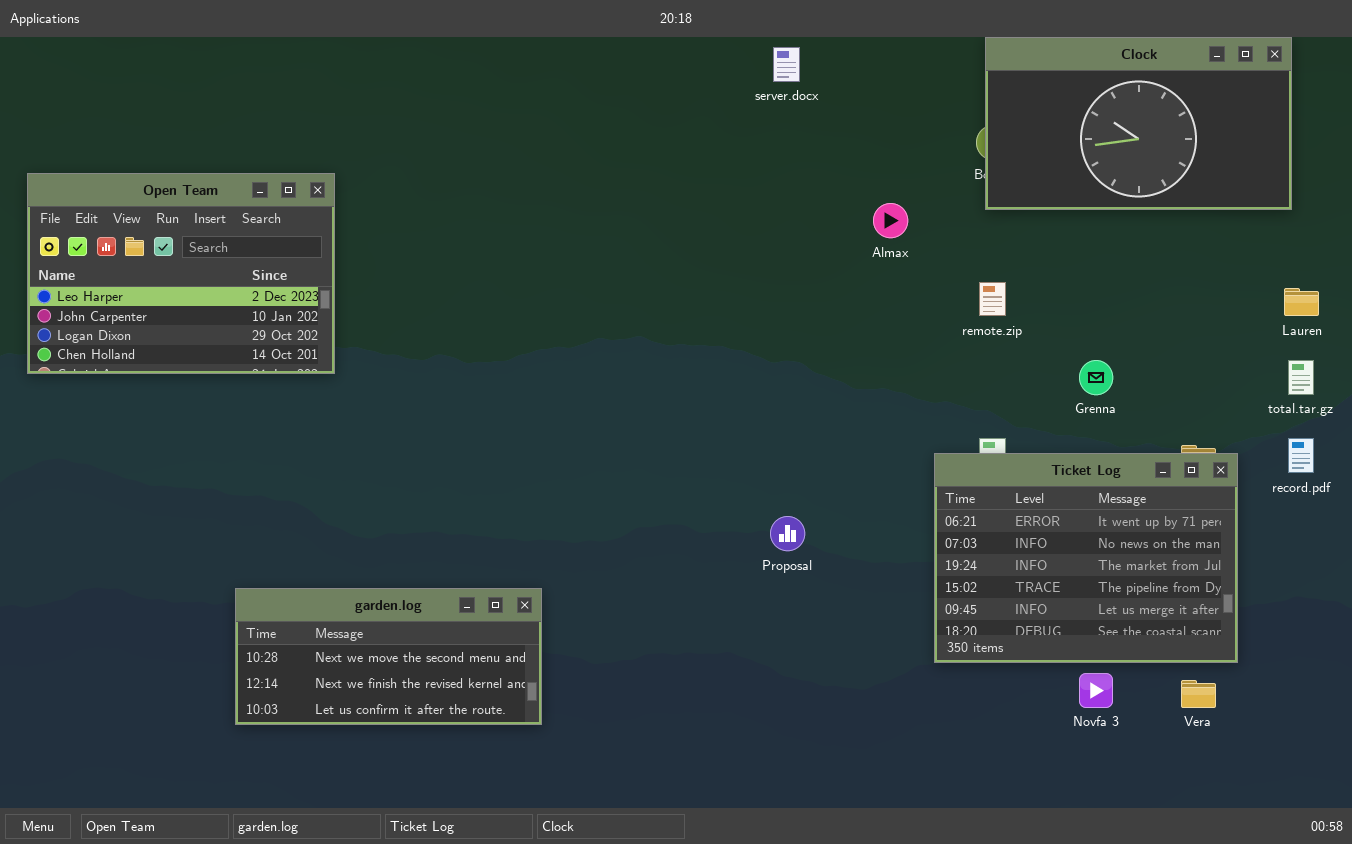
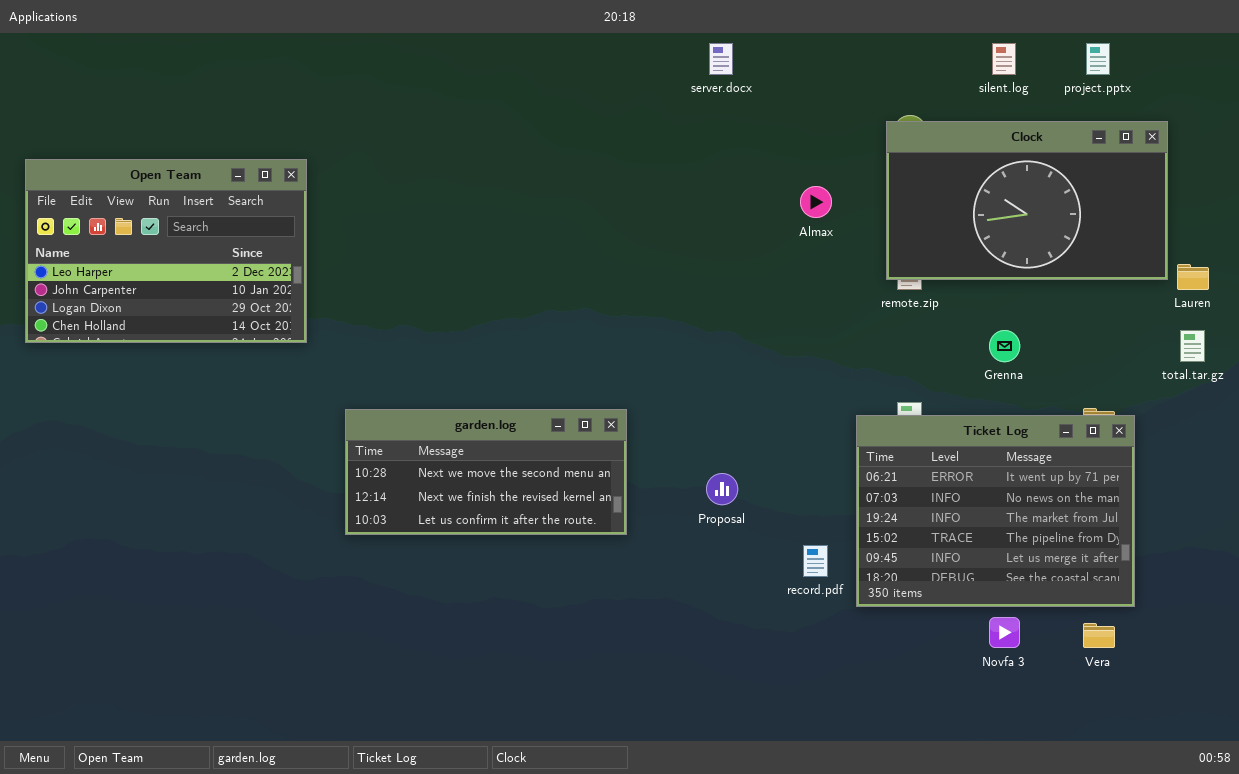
Clock: [985,37,1292,210] -> [886,121,1168,280], moved
record.pdf: [1288,438,1314,473] -> [803,545,828,577], moved
garden.log: [235,588,542,725] -> [345,409,627,535], moved

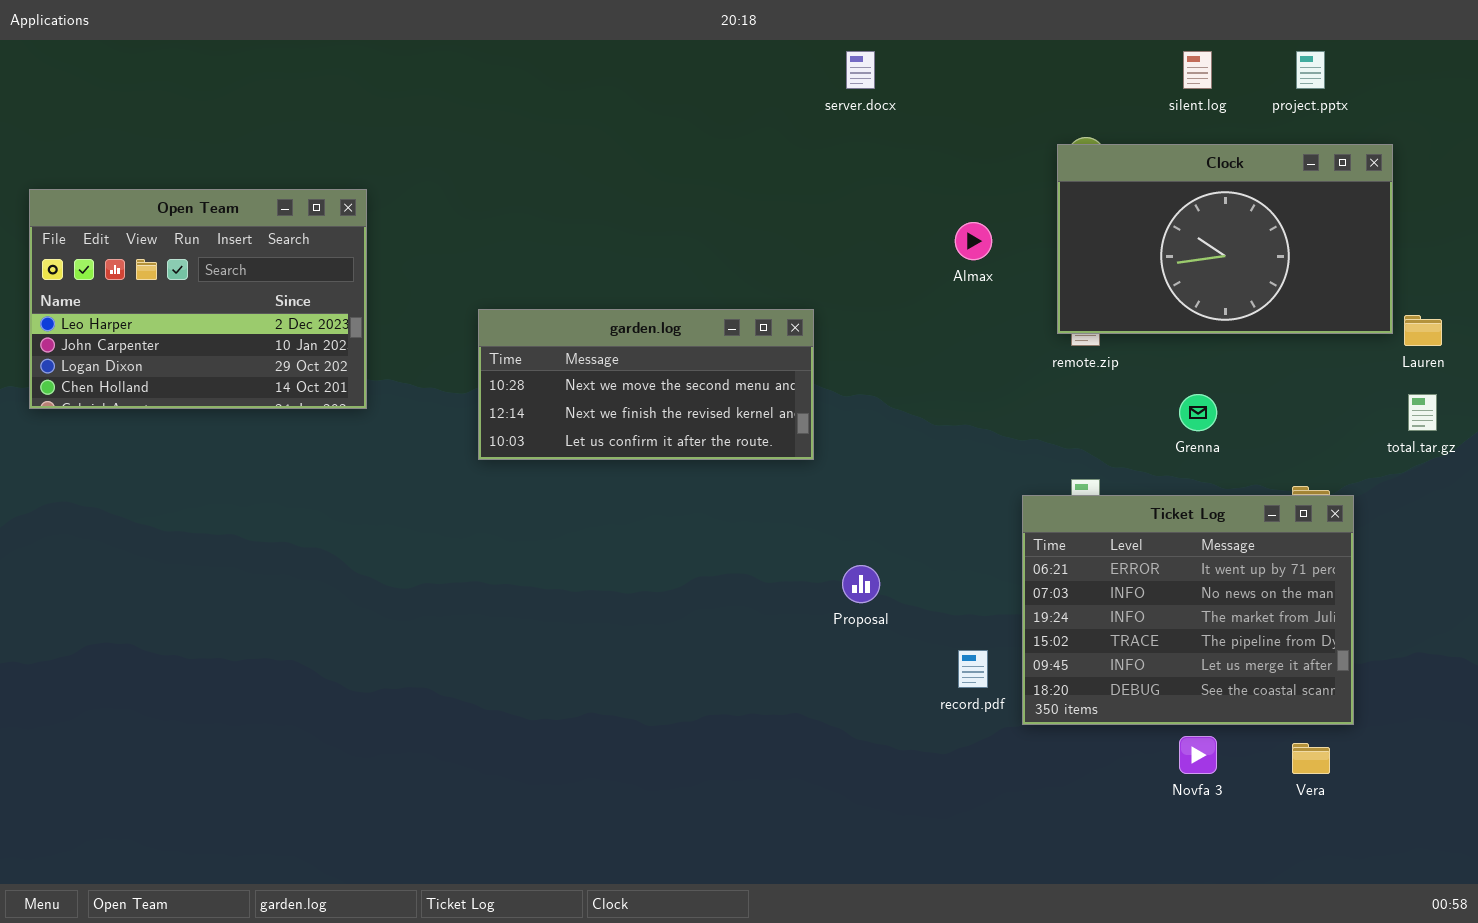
garden.log: [345,409,627,535] -> [478,309,814,460], moved

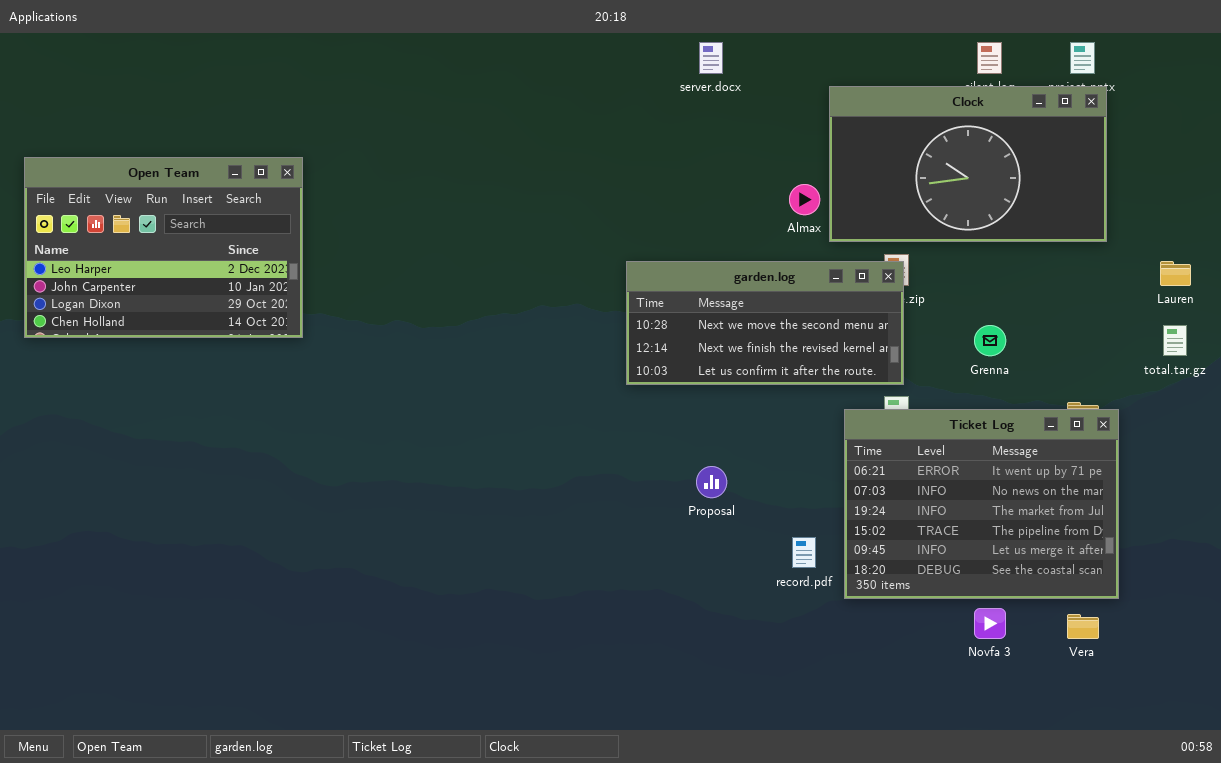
Clock: [1057,144,1393,334] -> [829,86,1107,242], moved
garden.log: [478,309,814,460] -> [626,261,904,385], moved

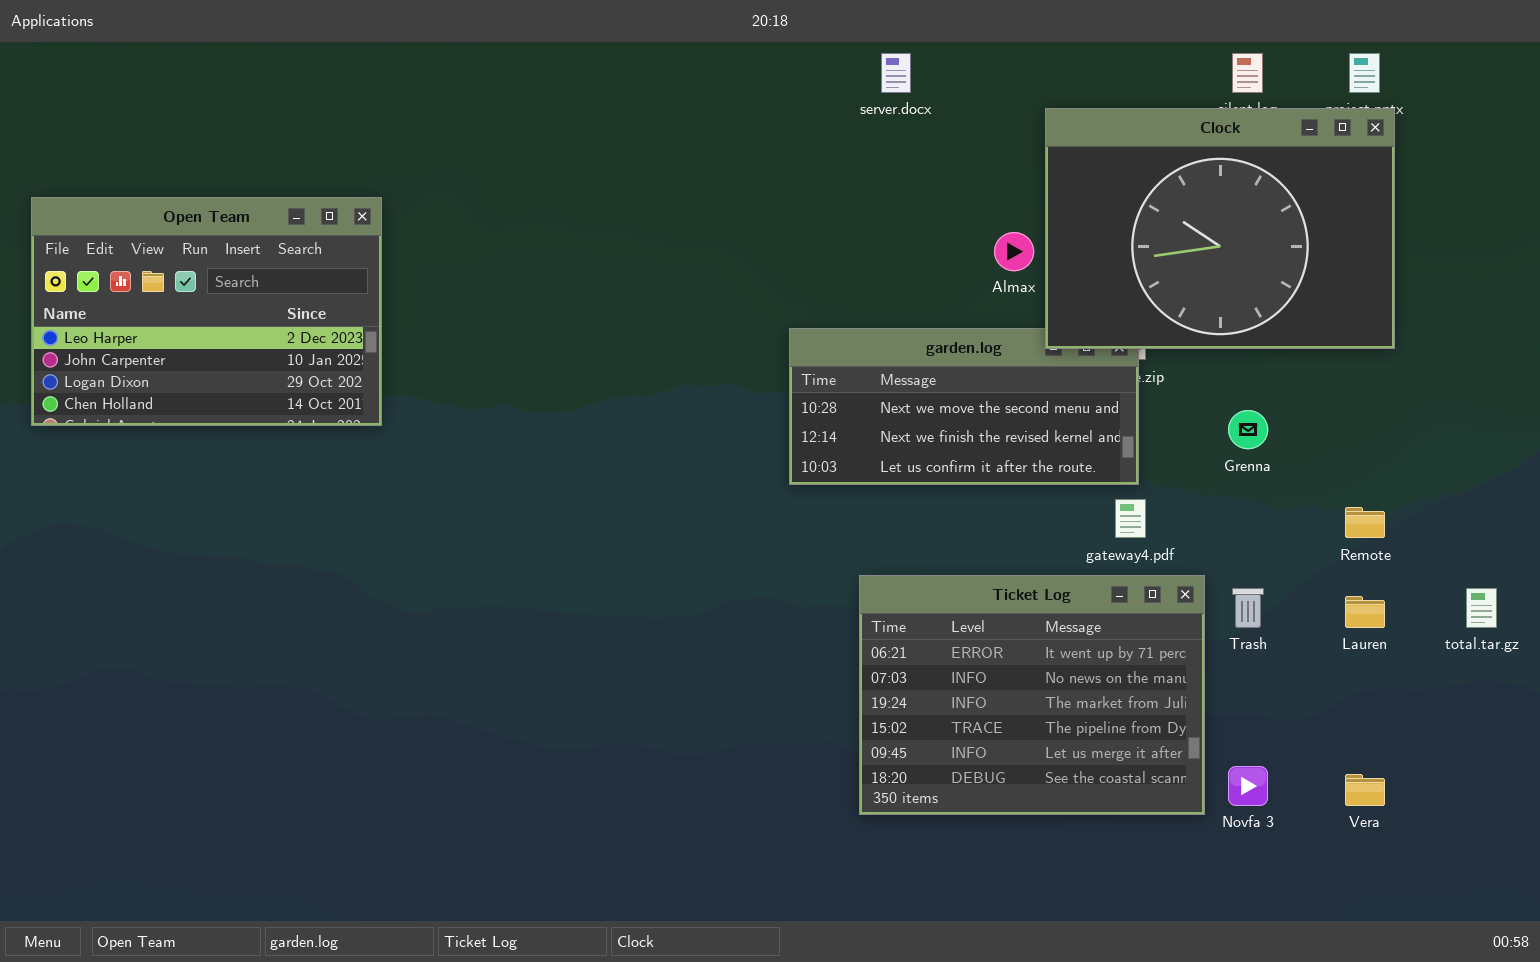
Clock: [829,86,1107,242] -> [1045,108,1395,349], resized
Lauren: [1160,261,1191,286] -> [1345,596,1385,628], moved
total.tar.gz: [1163,325,1187,356] -> [1466,588,1497,628], moved
Ticket Log: [844,409,1119,599] -> [859,575,1205,815], moved

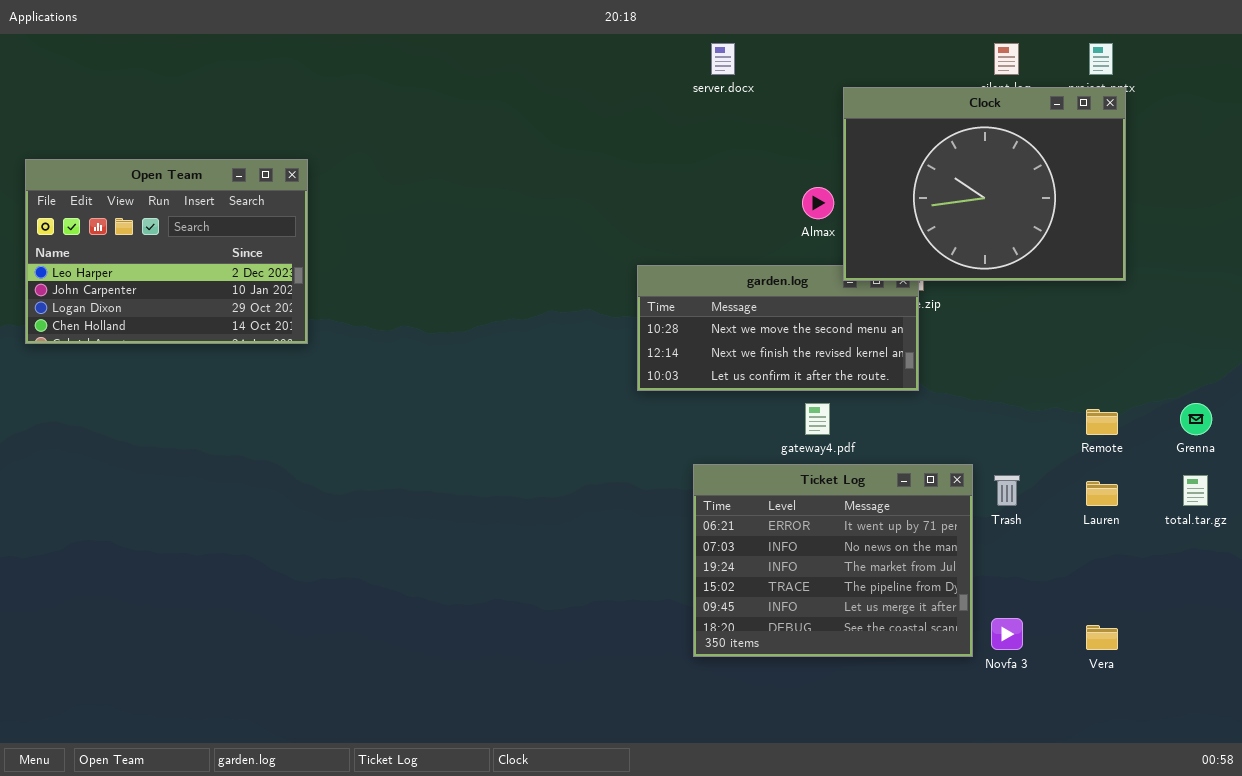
Grenna: [1228,410,1268,449] -> [1180,403,1212,435], moved
gateway4.pdf: [1115,499,1146,538] -> [805,403,830,435], moved

